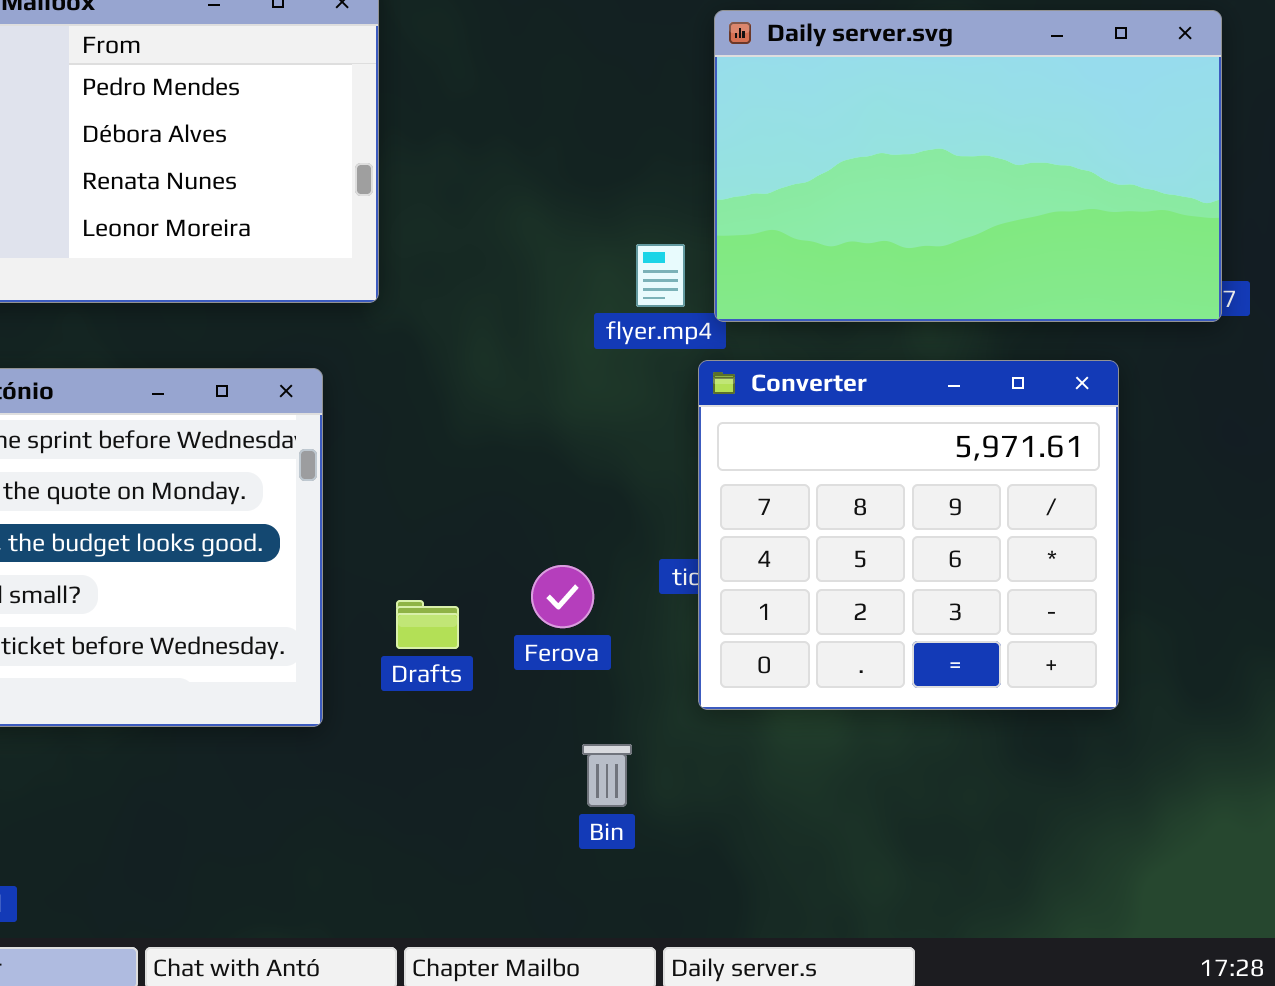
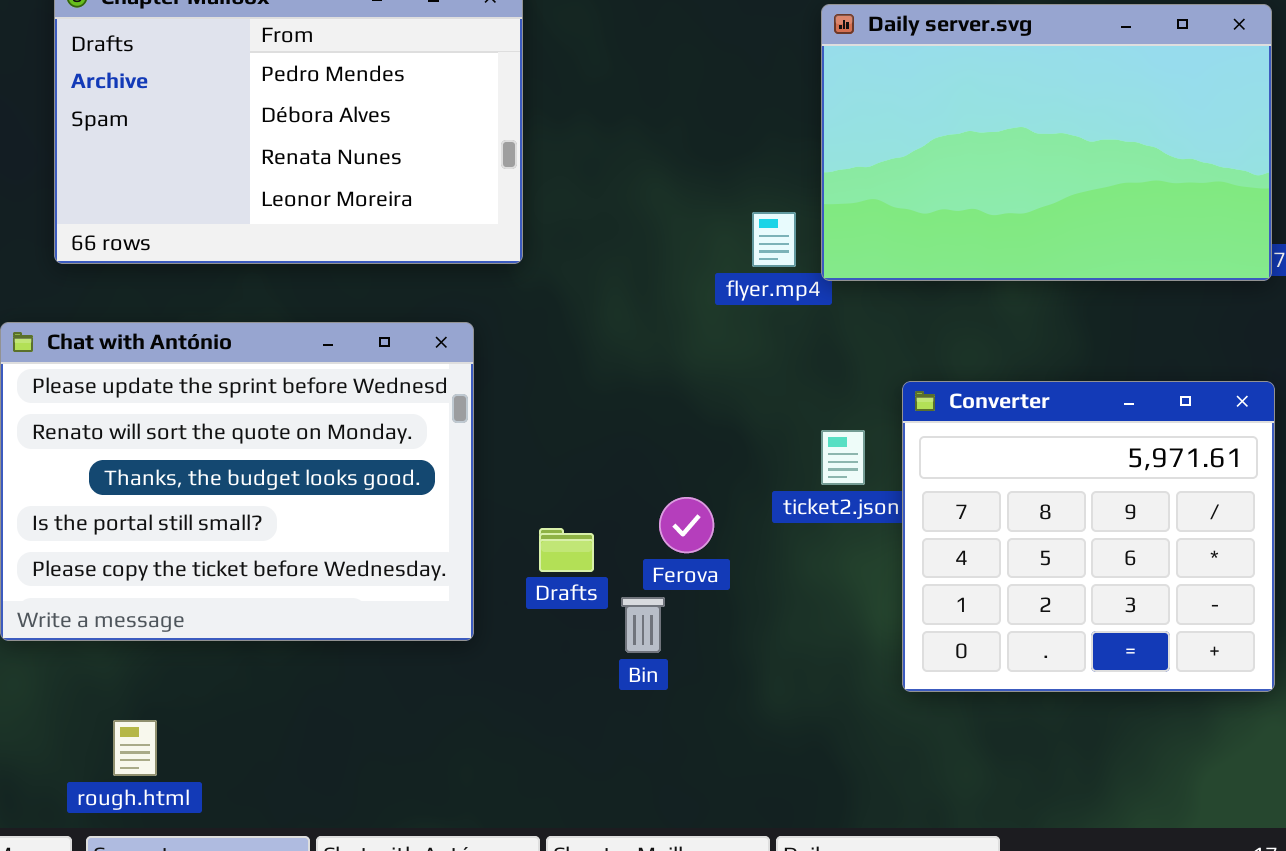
Converter: [698,360,1119,710] -> [902,381,1275,692], moved
Bin: [582,744,632,807] -> [621,597,665,653], moved

